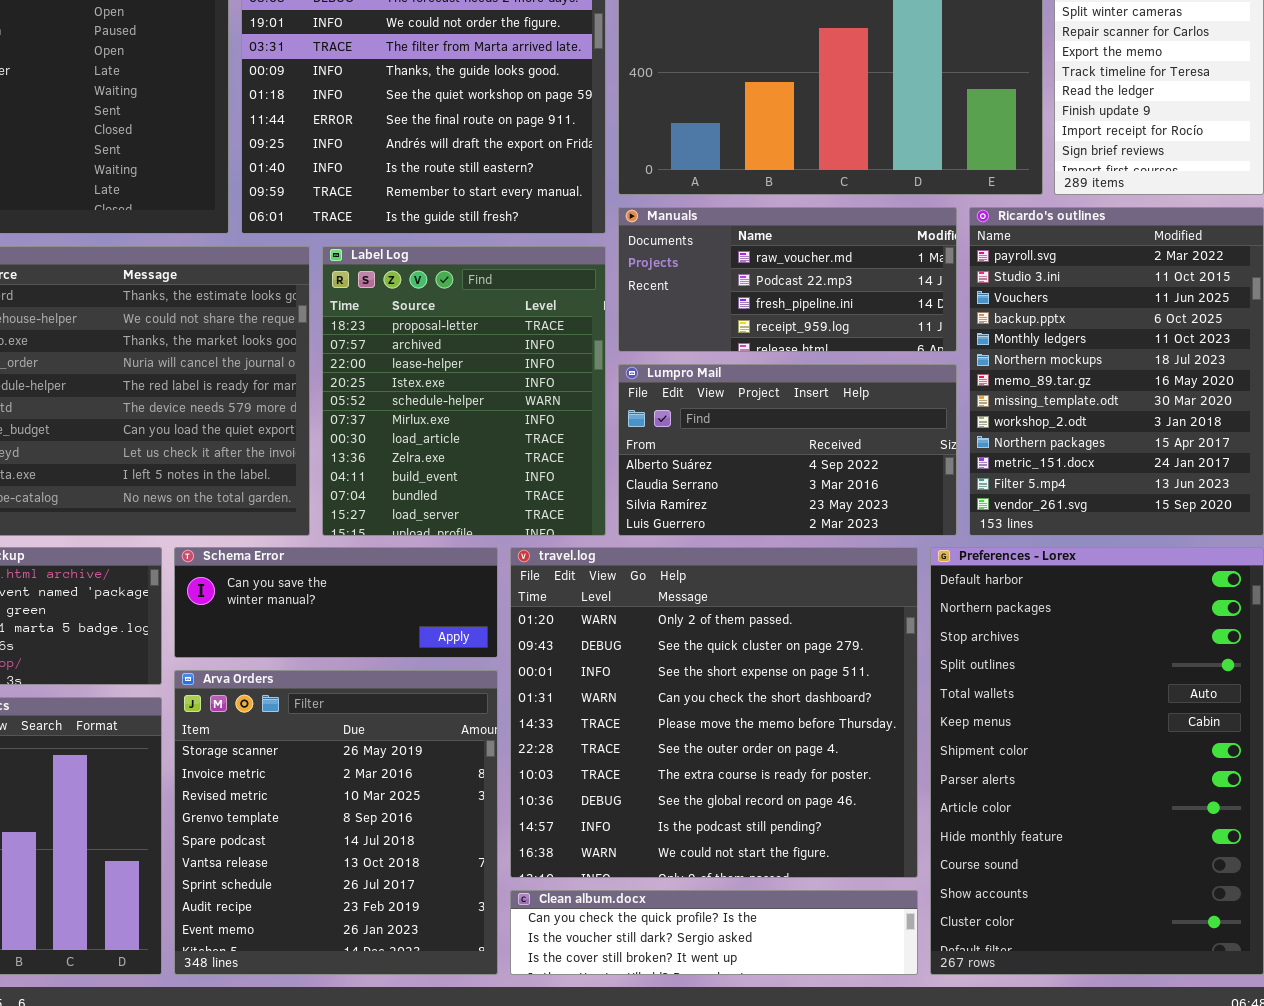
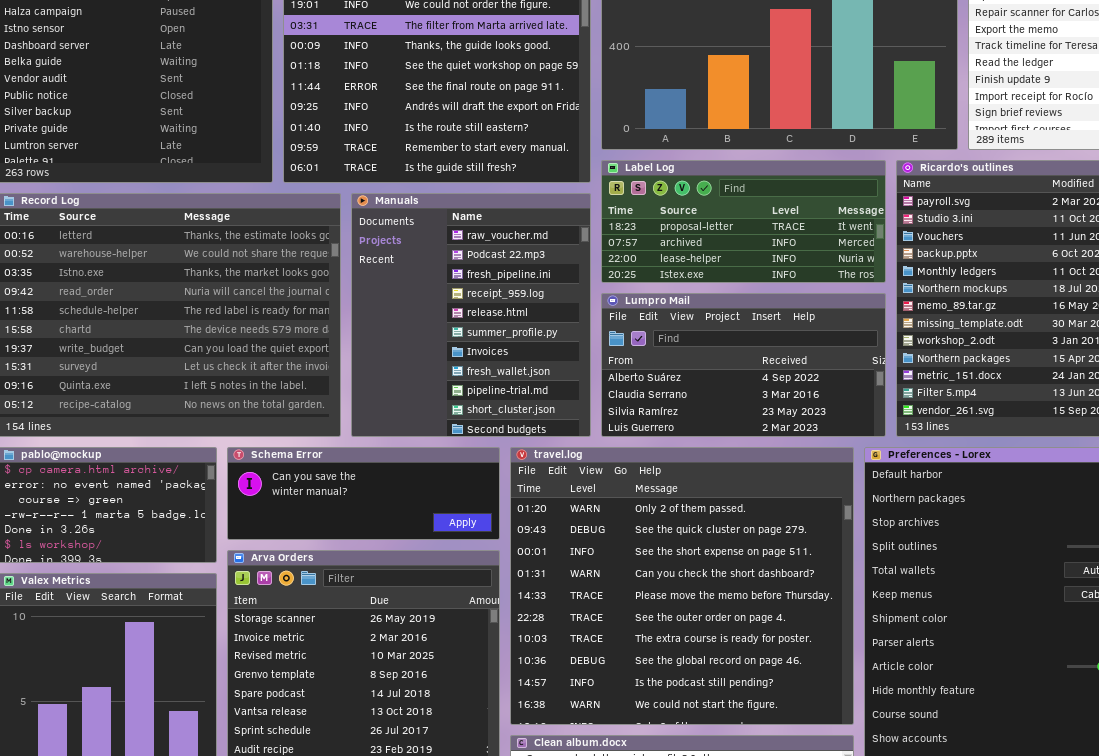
Manuals: [618,207,957,352] -> [351,193,591,437], moved, resized
Label Log: [322,246,606,536] -> [601,160,886,283], moved, resized

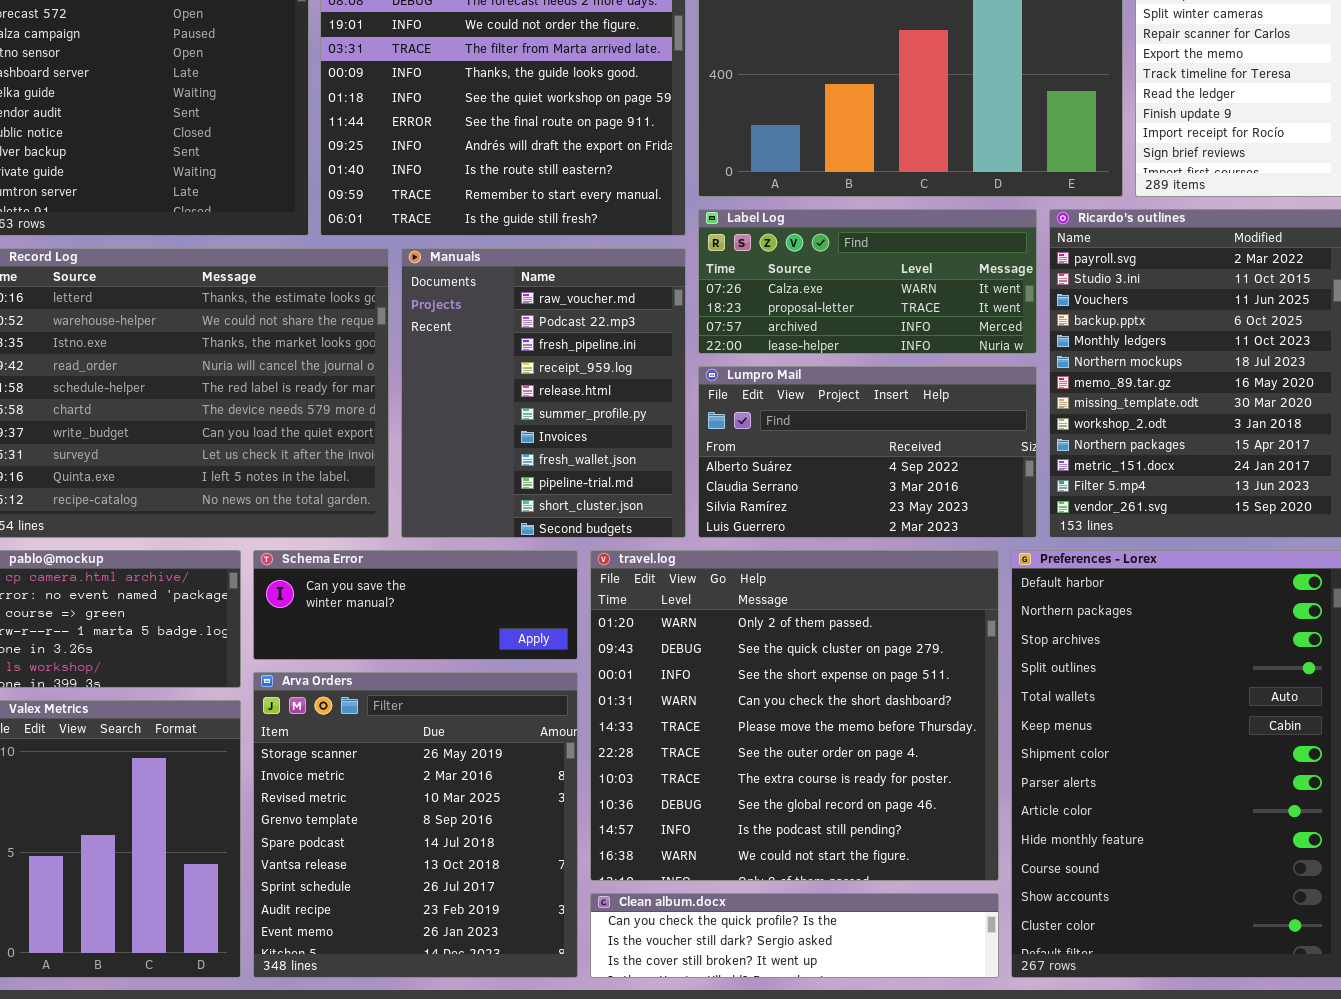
Label Log: [601,160,886,283] -> [698,209,1037,354], scrolled up 1 row

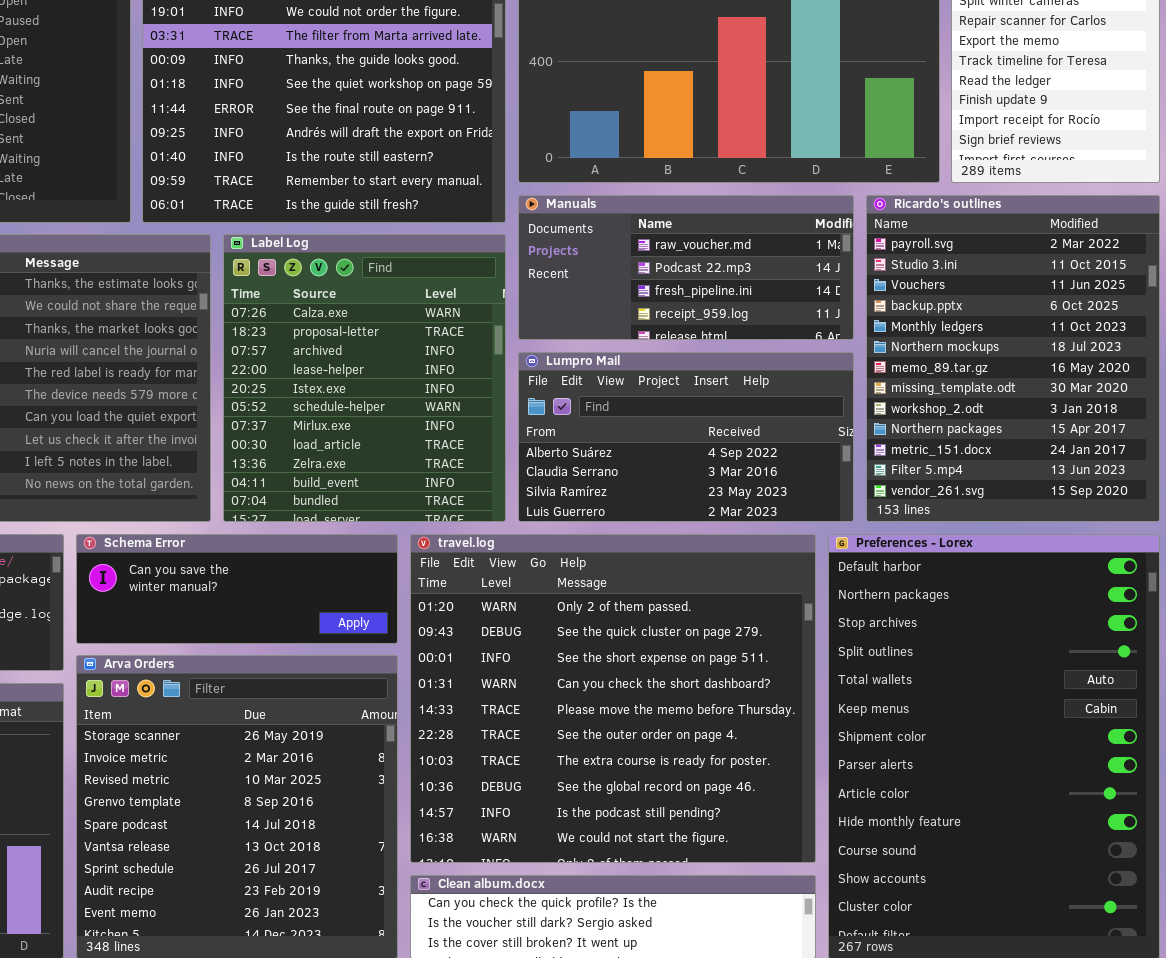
Label Log: [698,209,1037,354] -> [223,234,506,522], moved, resized
Manuals: [401,248,686,538] -> [518,195,854,340], moved, resized

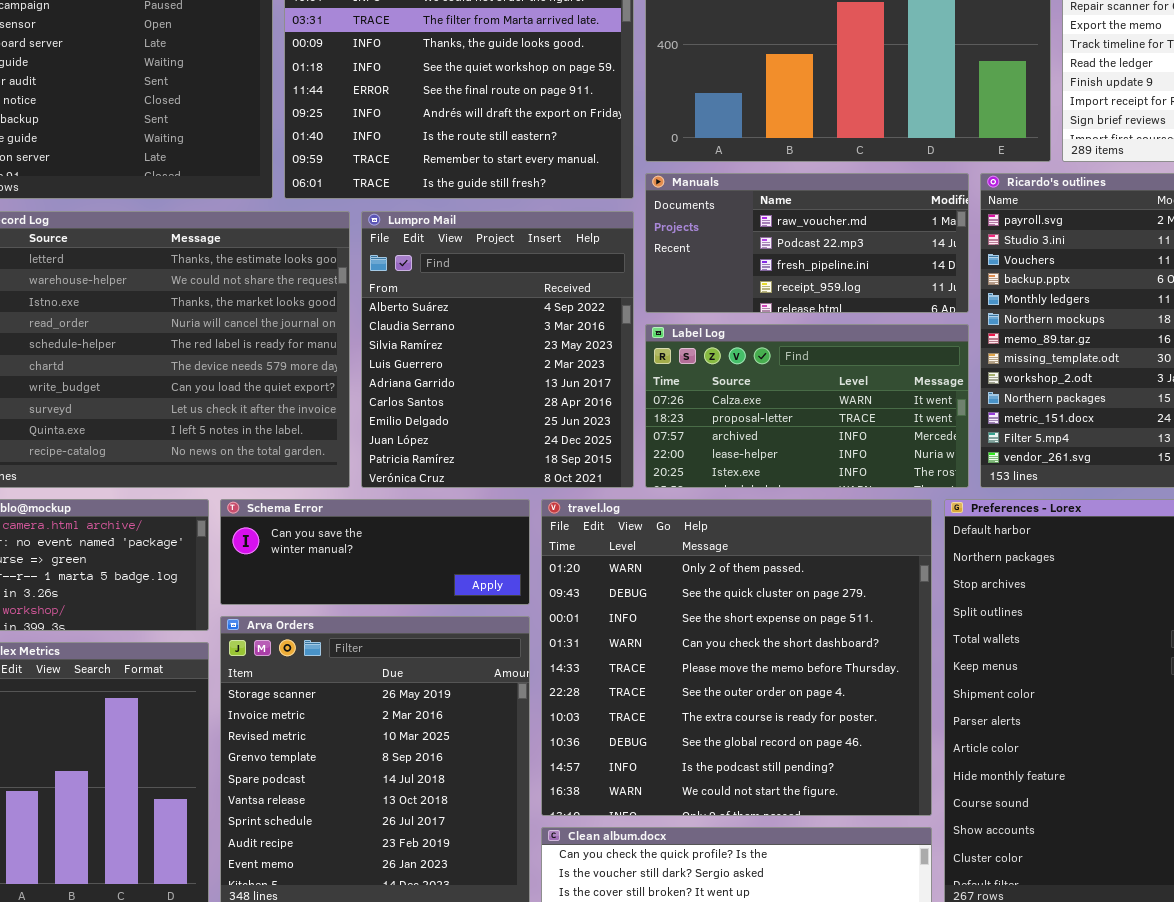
Label Log: [223,234,506,522] -> [645,324,969,488], moved, resized
Lumpro Mail: [518,352,854,522] -> [361,211,634,488], moved, resized

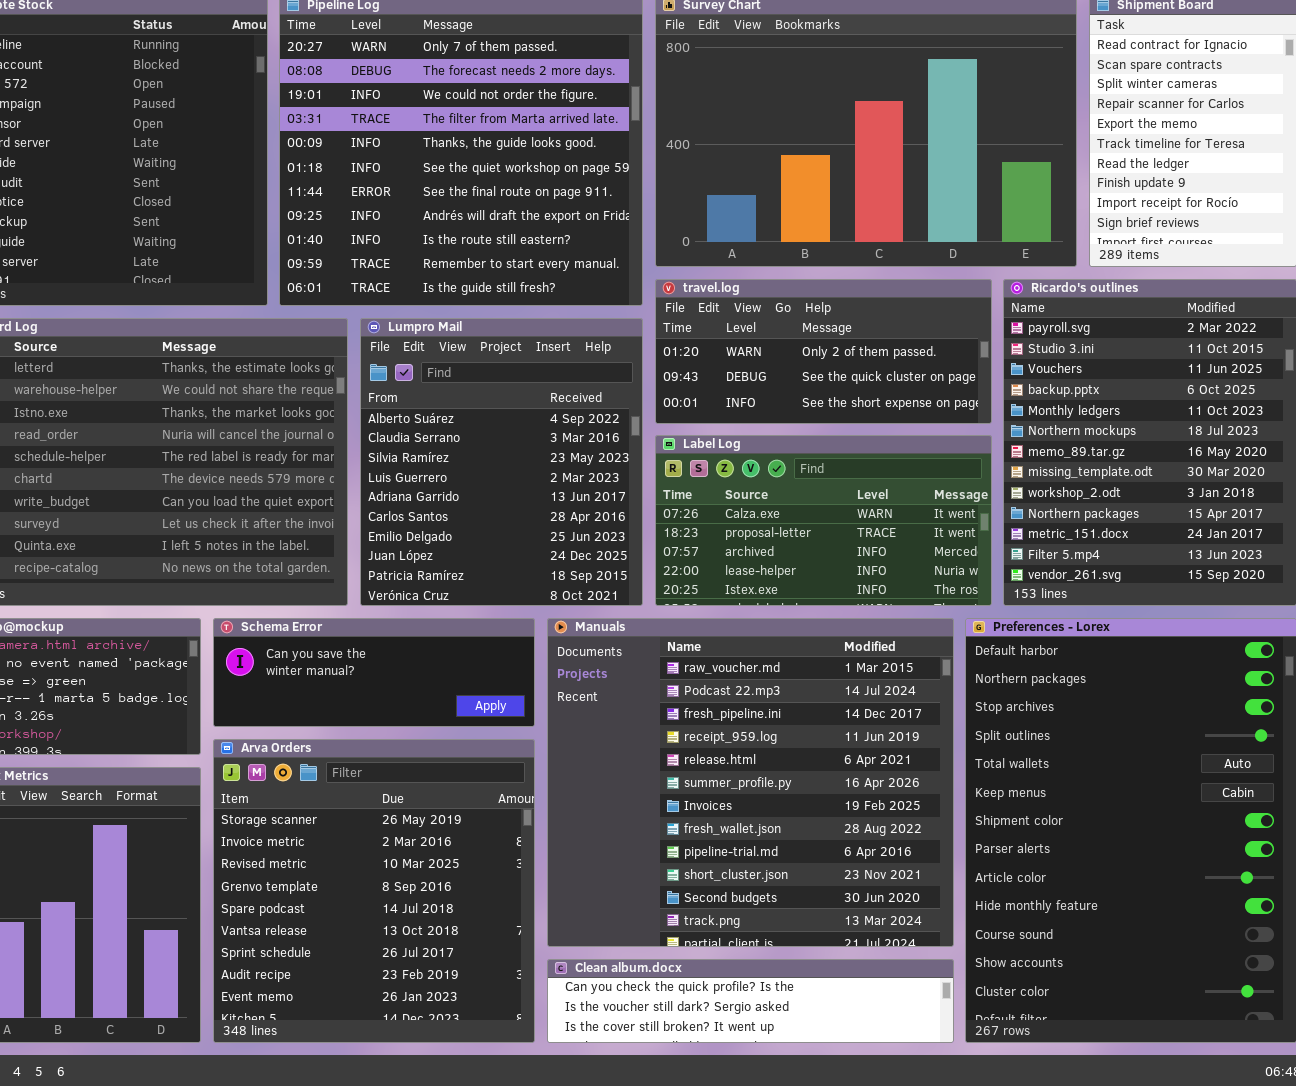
Manuals: [645,173,969,313] -> [547,618,954,947], moved, resized
travel.log: [541,499,932,816] -> [655,279,992,424], moved, resized

